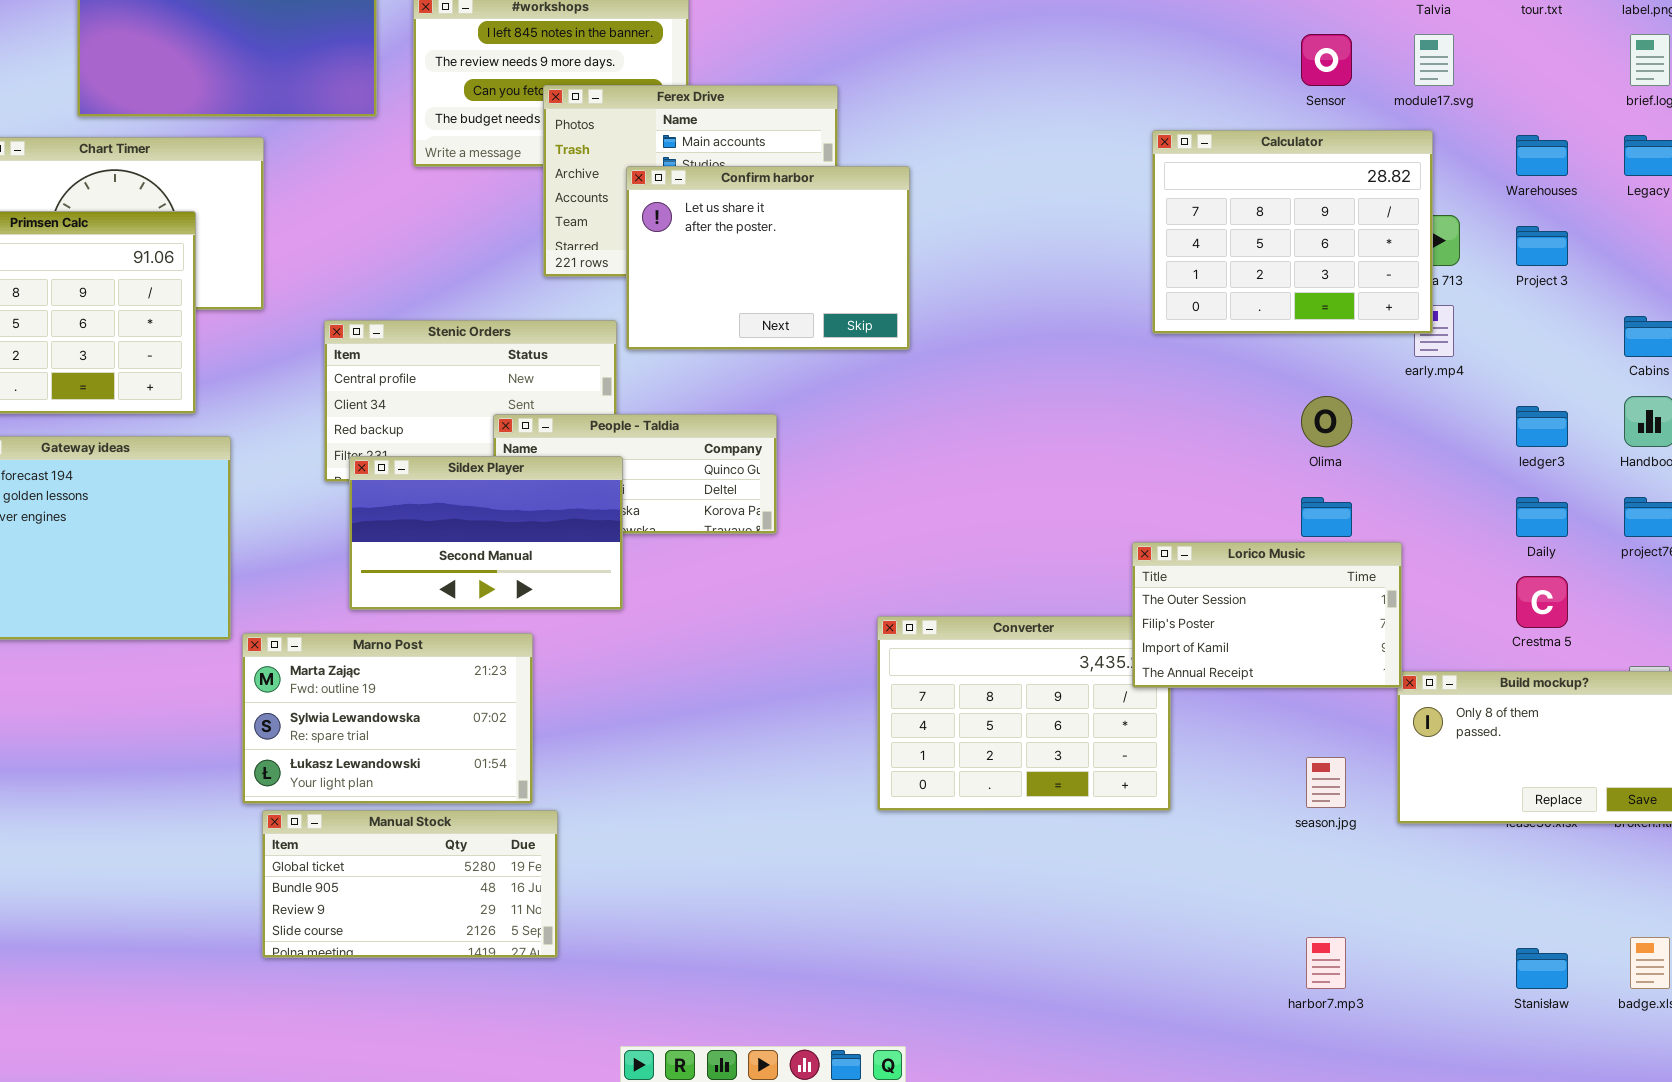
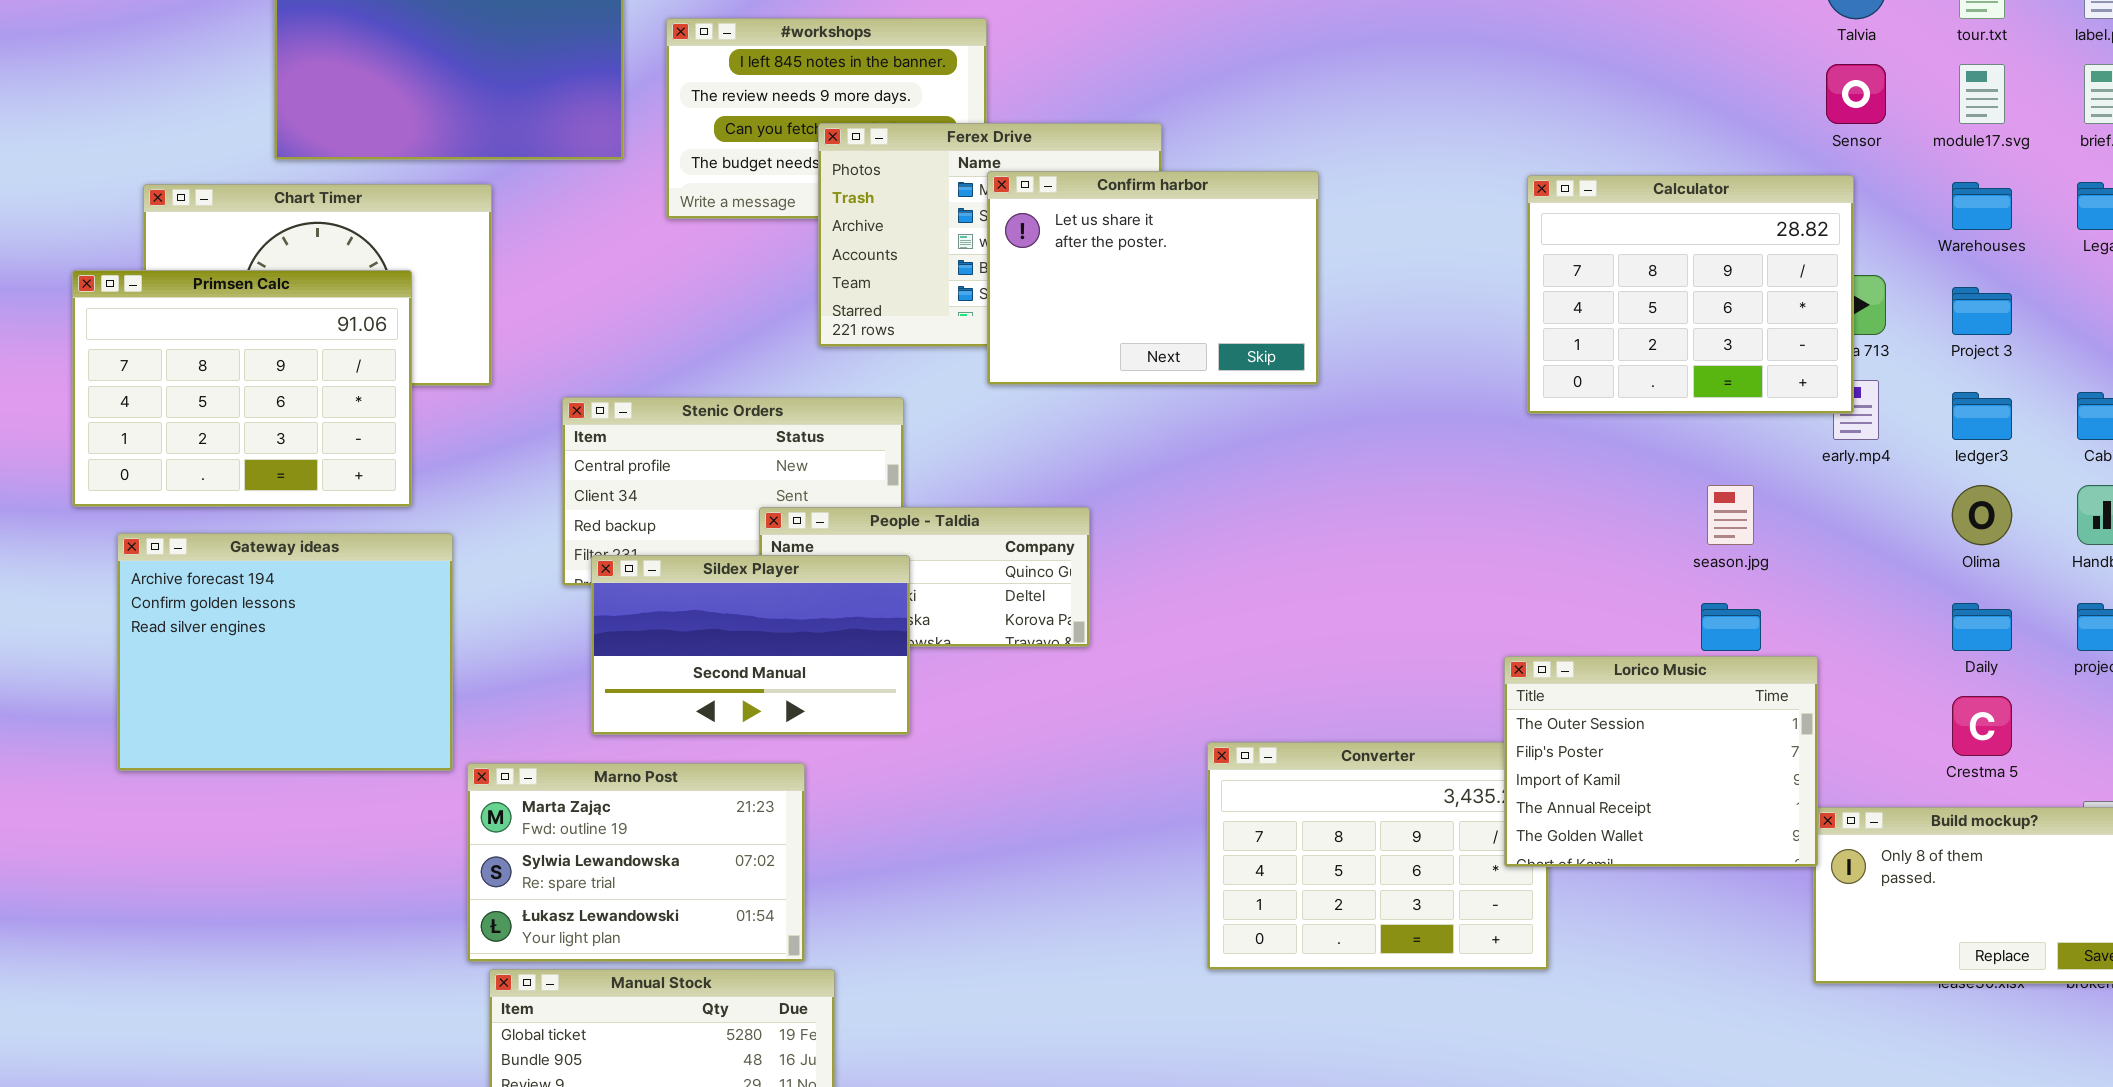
Sensor: [1301,34,1352,86] -> [1826,64,1886,124], moved
module17.svg: [1414,34,1454,86] -> [1959,64,2005,124], moved
Confirm harbor: [626,166,910,350] -> [987,171,1319,385], moved
Olima: [1301,396,1352,447] -> [1952,485,2012,545], moved
ledger3: [1516,406,1568,447] -> [1952,392,2012,440], moved
Lorico Music: [1132,542,1402,688] -> [1504,656,1818,867], resized
season.jpg: [1306,757,1346,808] -> [1707,485,1754,545], moved

